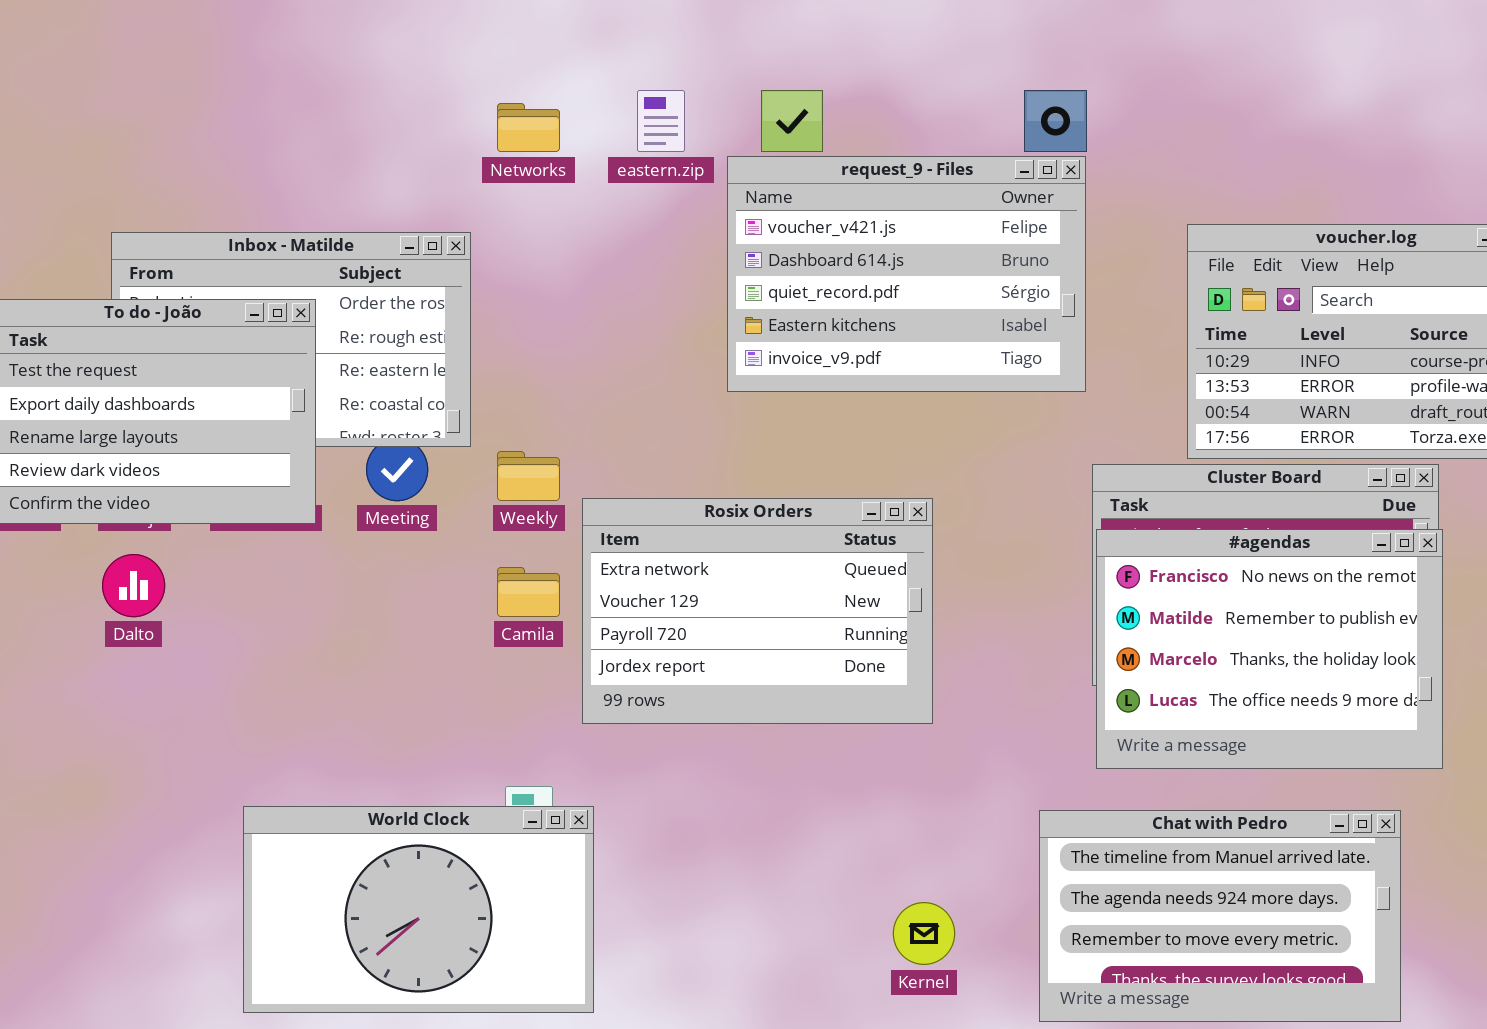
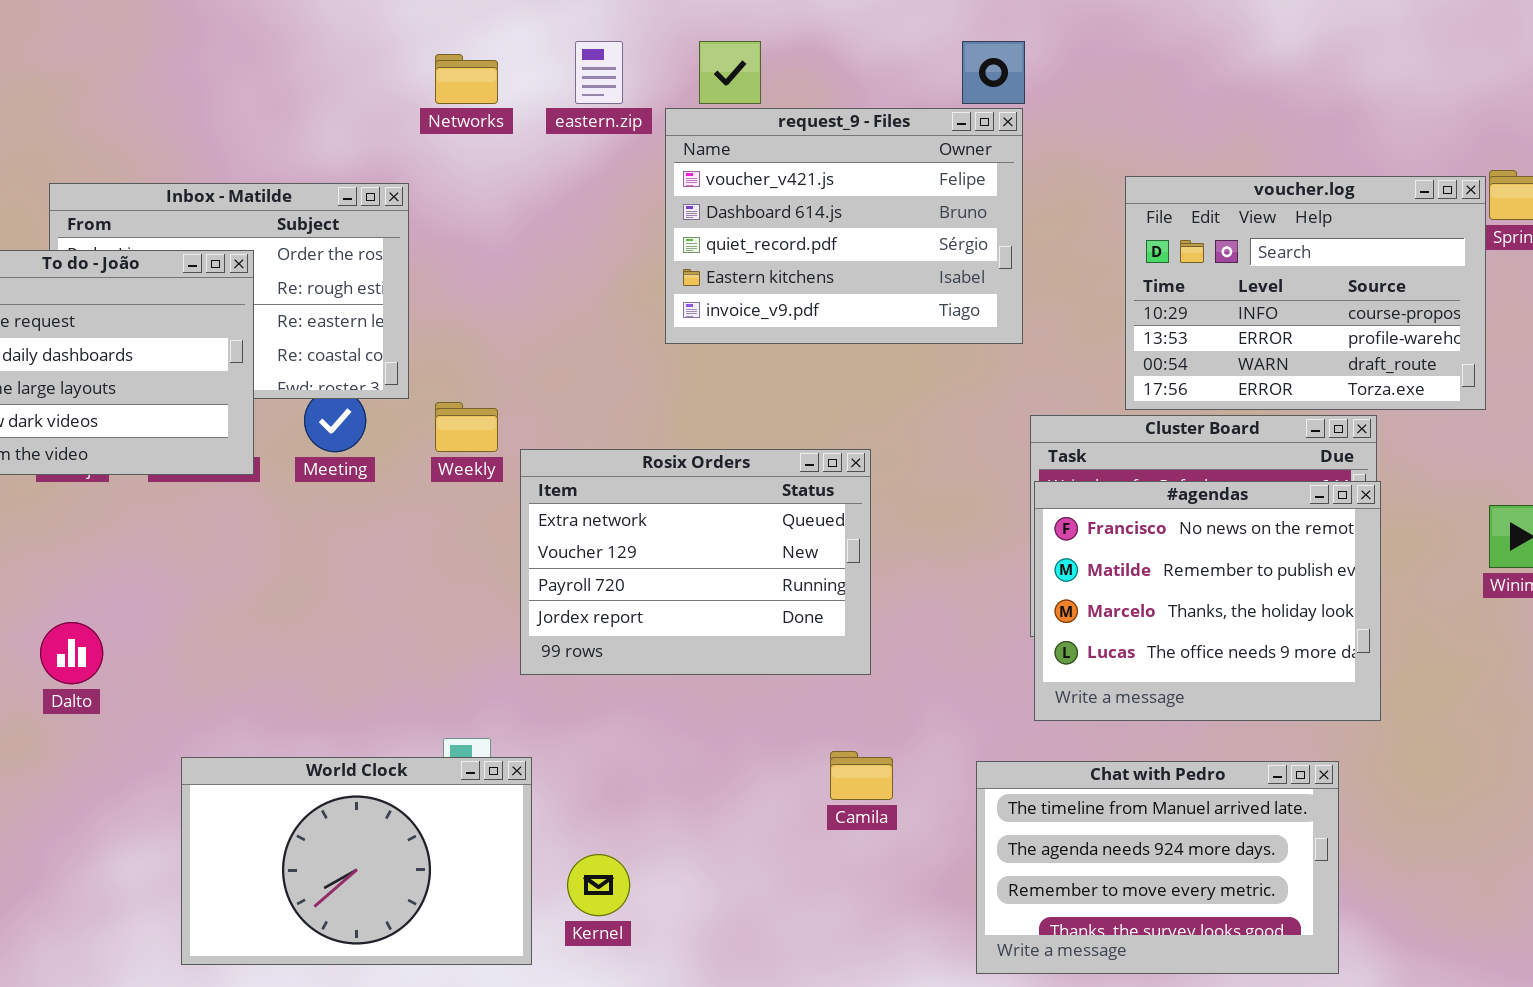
Dalto: [102,554,165,617] -> [40,622,103,684], moved
Camila: [497,567,560,617] -> [830,751,893,800], moved
Kernel: [893,902,955,965] -> [567,854,630,916], moved

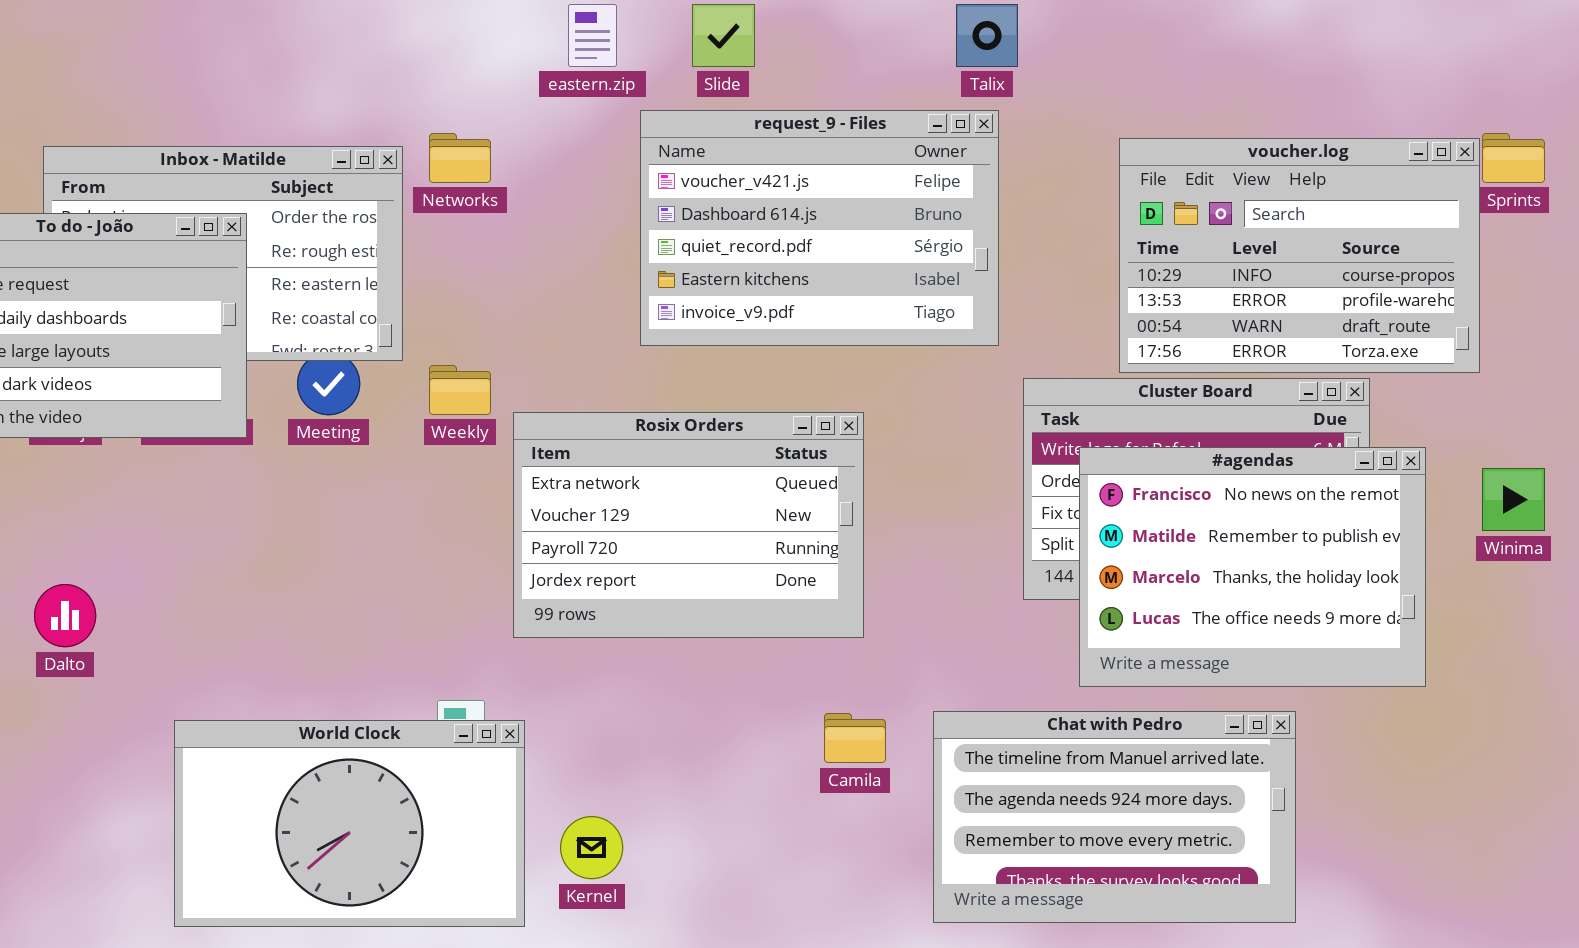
Networks: [435,54,498,104] -> [429,133,491,183], moved
request_9 - Files: [665,108,1023,344] -> [640,110,999,346], moved
#agendas: [1034,481,1381,721] -> [1079,447,1426,687], moved
Chat with Pedro: [976,761,1339,974] -> [933,711,1296,923], moved

